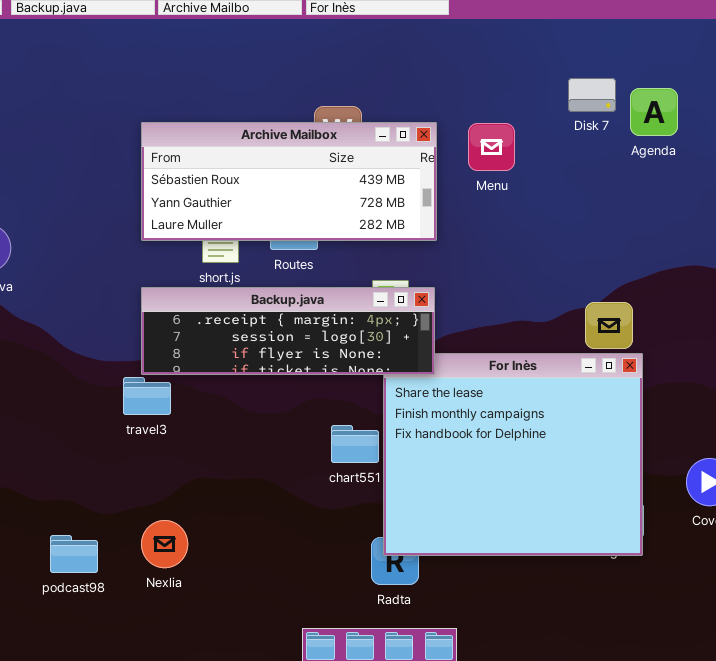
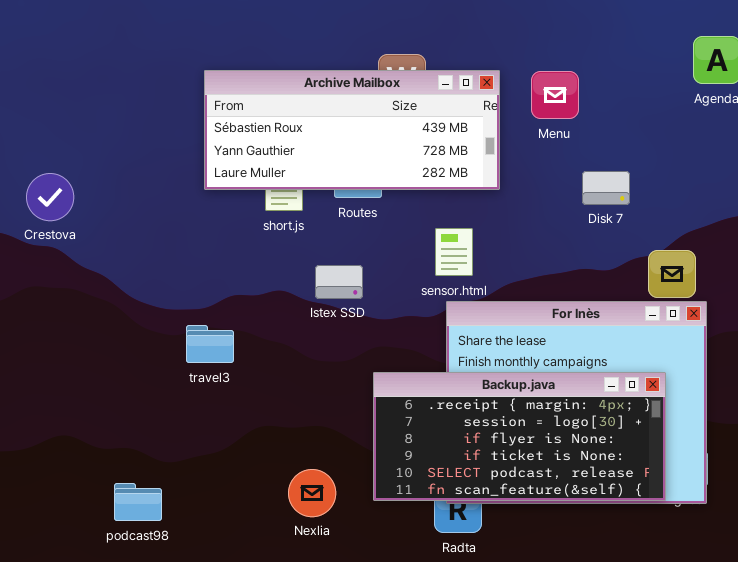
Disk 7: [568,78,616,112] -> [582,171,630,205], moved
Backup.java: [141,287,435,375] -> [373,372,666,501], moved, resized
Nexlia: [141,520,188,568] -> [288,469,336,517], moved

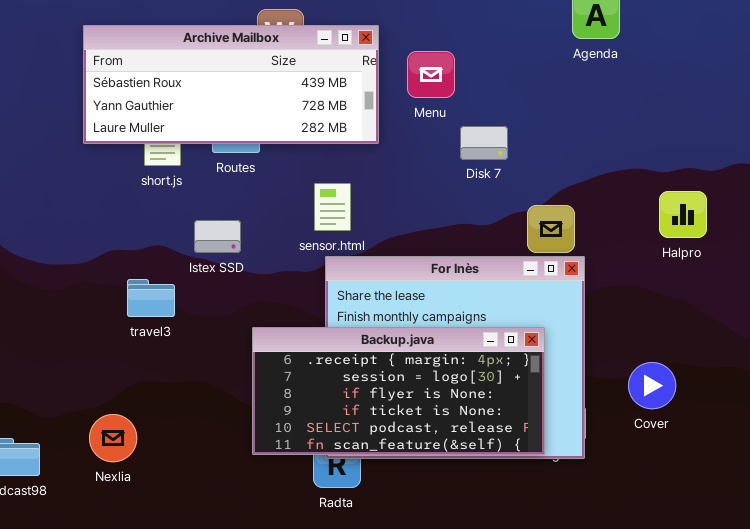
Menu: [531,71,579,119] -> [407,51,455,98], moved
travel3: [186,325,234,363] -> [127,279,175,317], moved
Nexlia: [288,469,336,517] -> [89,414,137,462], moved

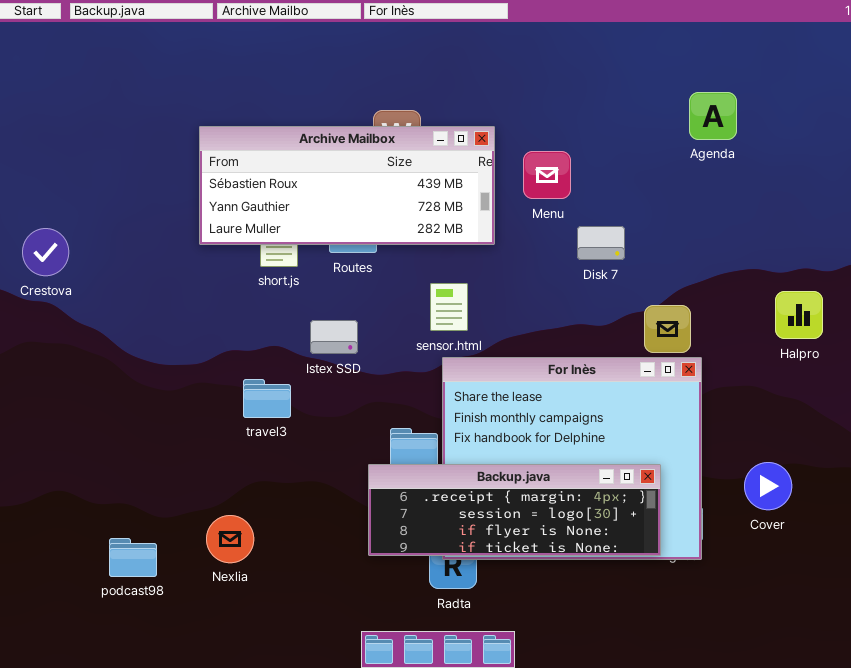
Backup.java: [252,327,545,455] -> [368,464,661,556], resized

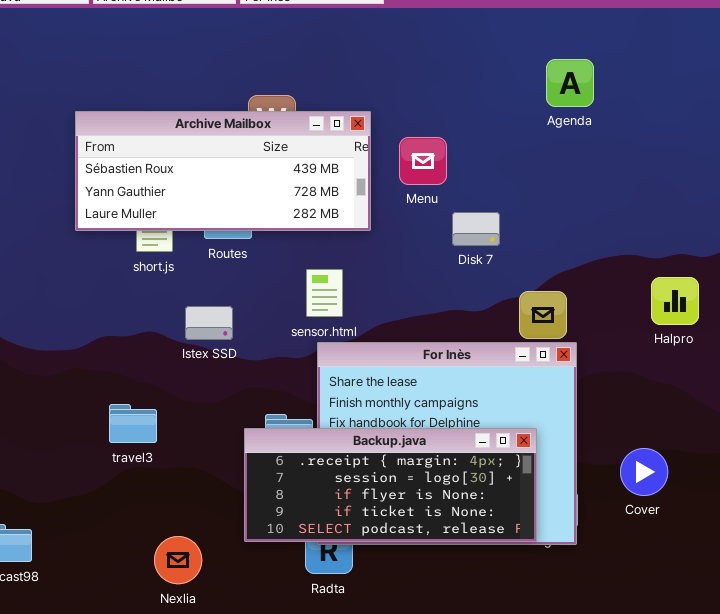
Agenda: [689,92,737,140] -> [546,59,594,107], moved
travel3: [243,379,291,418] -> [109,404,157,443], moved
Backup.java: [368,464,661,556] -> [244,428,537,542], resized
Nexlia: [206,515,254,563] -> [154,536,202,584], moved

